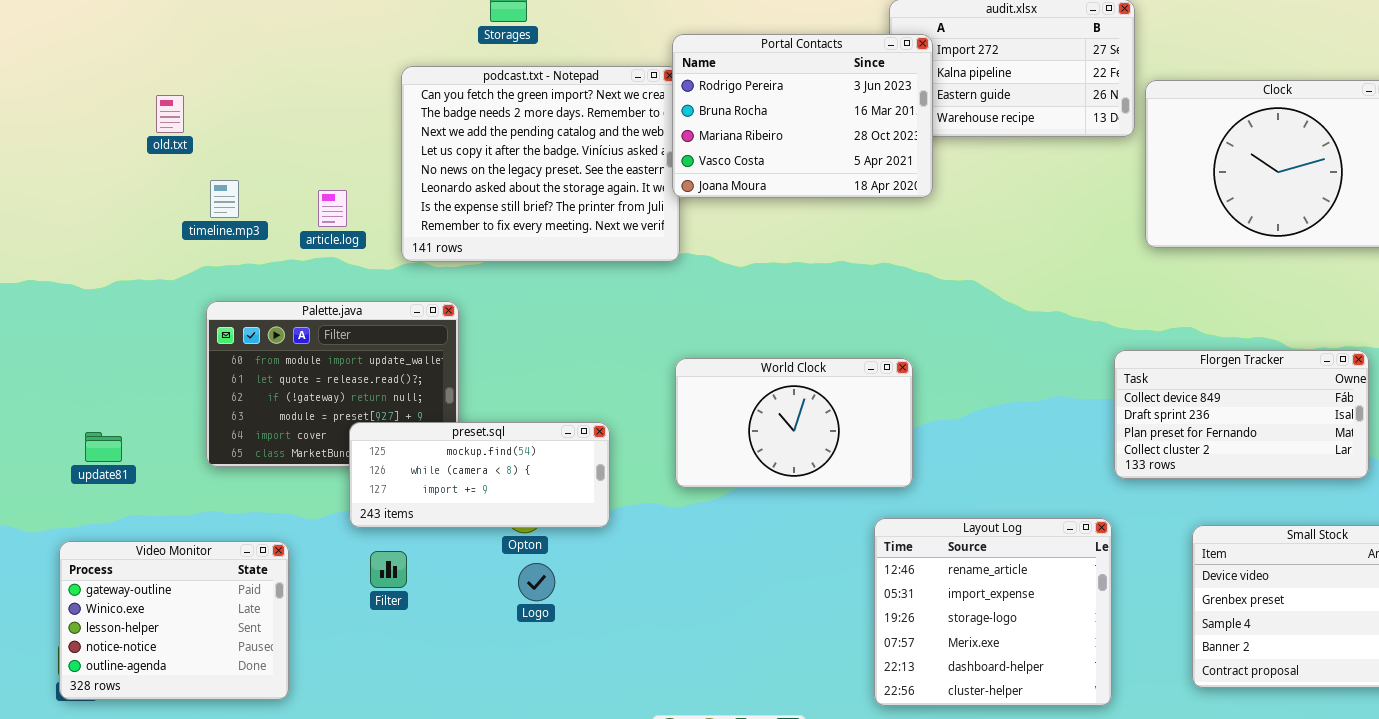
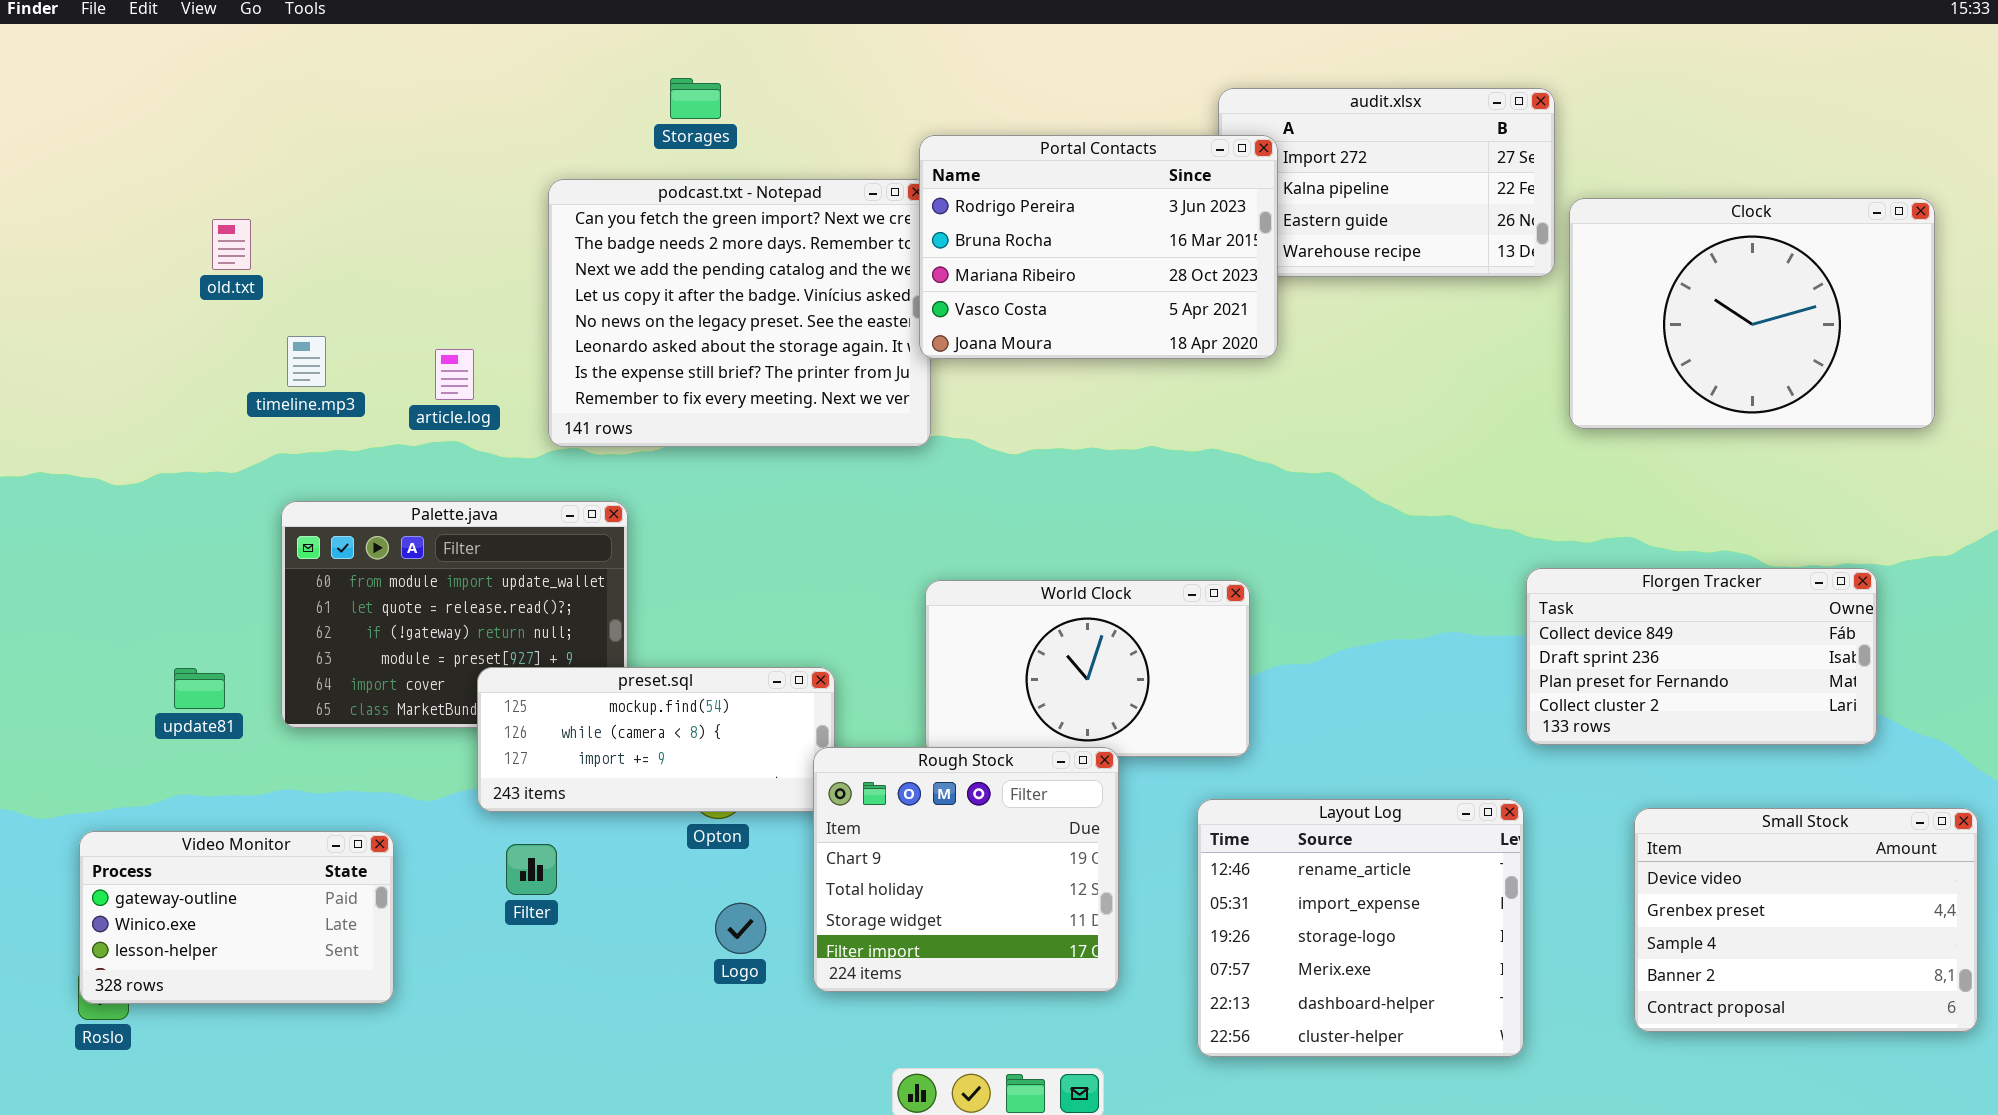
update81: [85,432,122,462] -> [174,668,225,709], moved
Rough Stock: none -> [813,747,1119,992], opened
Video Monitor: [59,541,289,700] -> [79,831,394,1004], resized
Logo: [518,563,555,601] -> [715,903,766,954], moved

